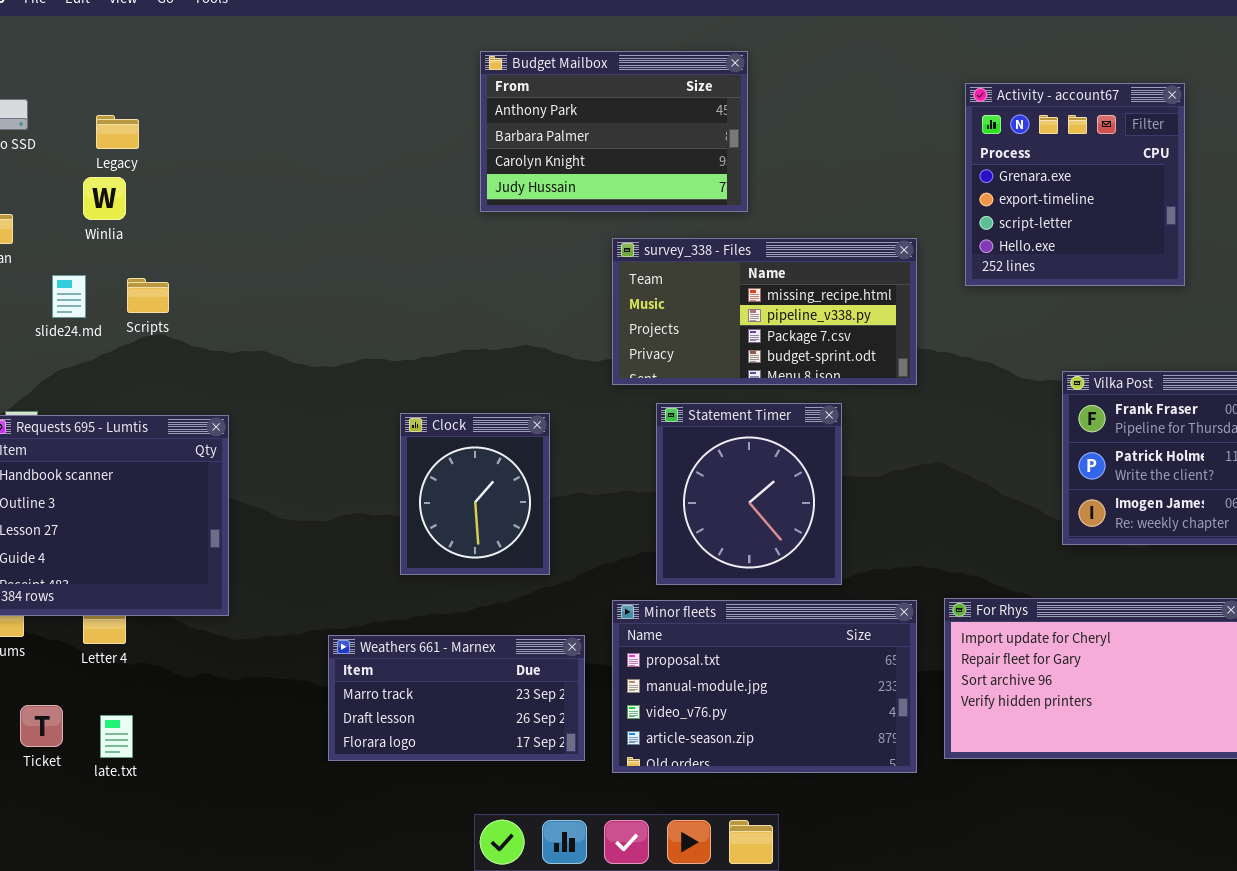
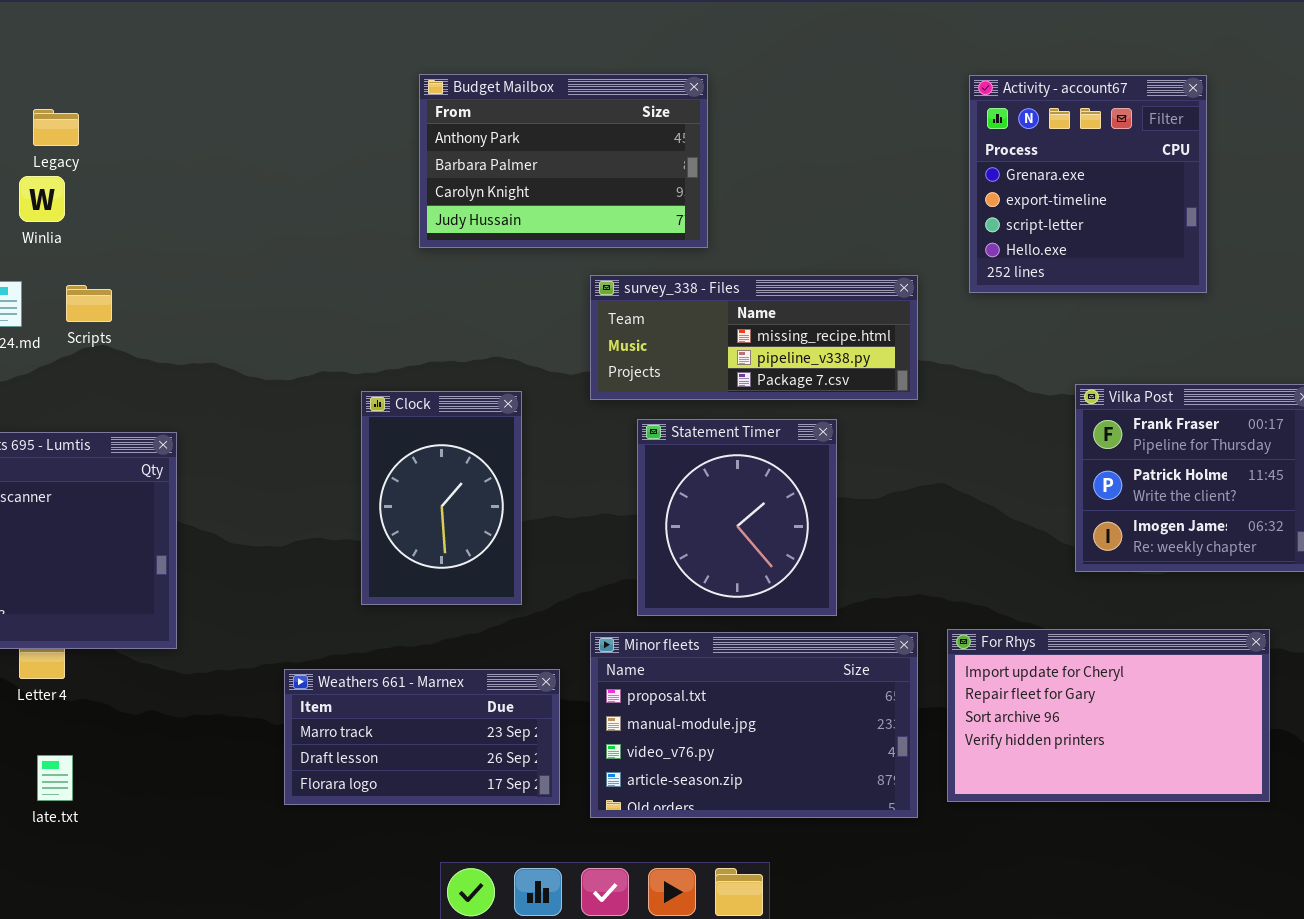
Budget Mailbox: [480,51,748,212] -> [419,74,708,248], moved
survey_338 - Files: [612,238,917,385] -> [590,275,918,400], resized
Clock: [400,413,550,575] -> [361,391,522,605], resized

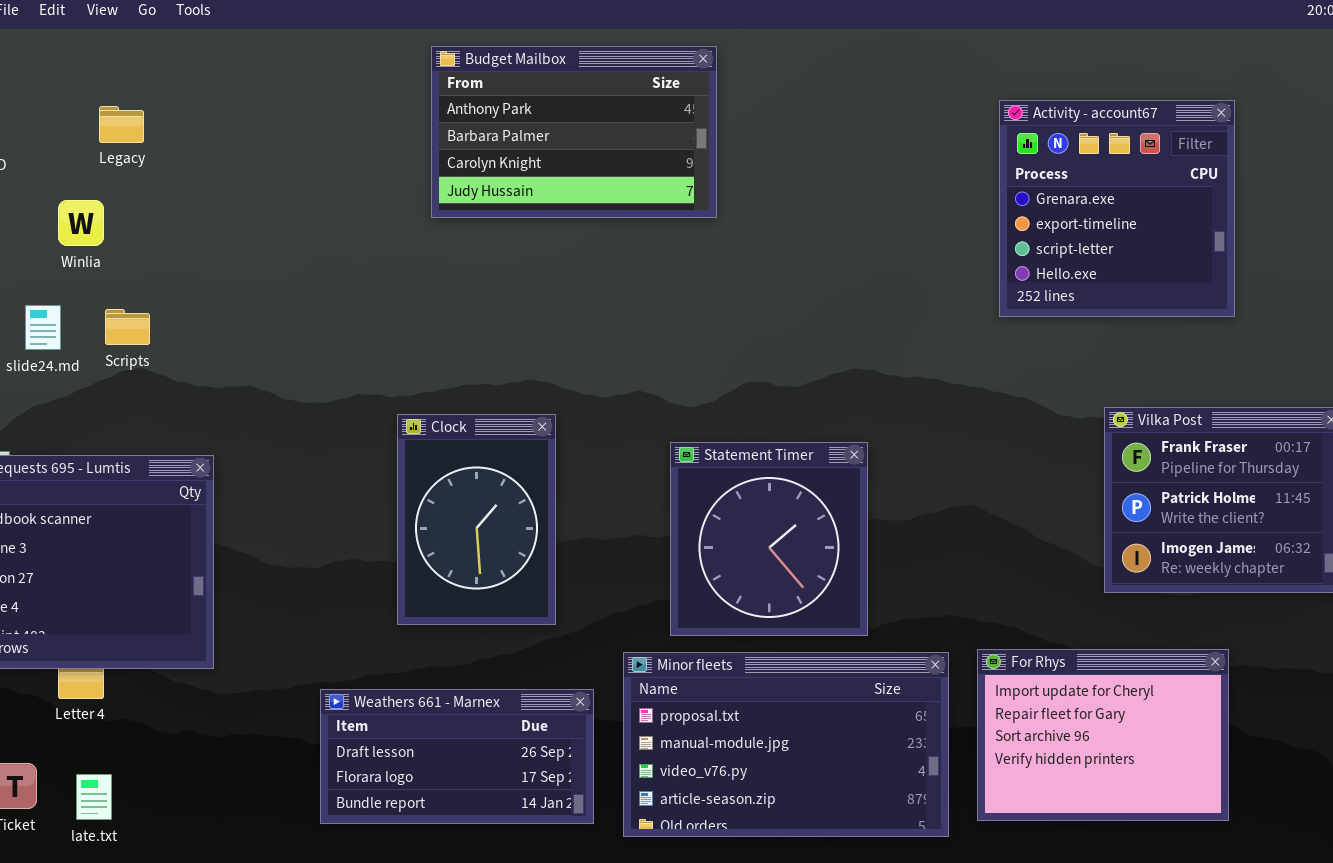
Budget Mailbox: [419,74,708,248] -> [431,46,717,218], moved
Legacy: [33,109,79,146] -> [99,106,144,143], moved
survey_338 - Files: [590,275,918,400] -> none, closed
For Rhys: [947,629,1270,802] -> [977,649,1229,821], resized
Weathers 661 - Marnex: [284,669,560,805] -> [320,689,594,824], scrolled down 1 row

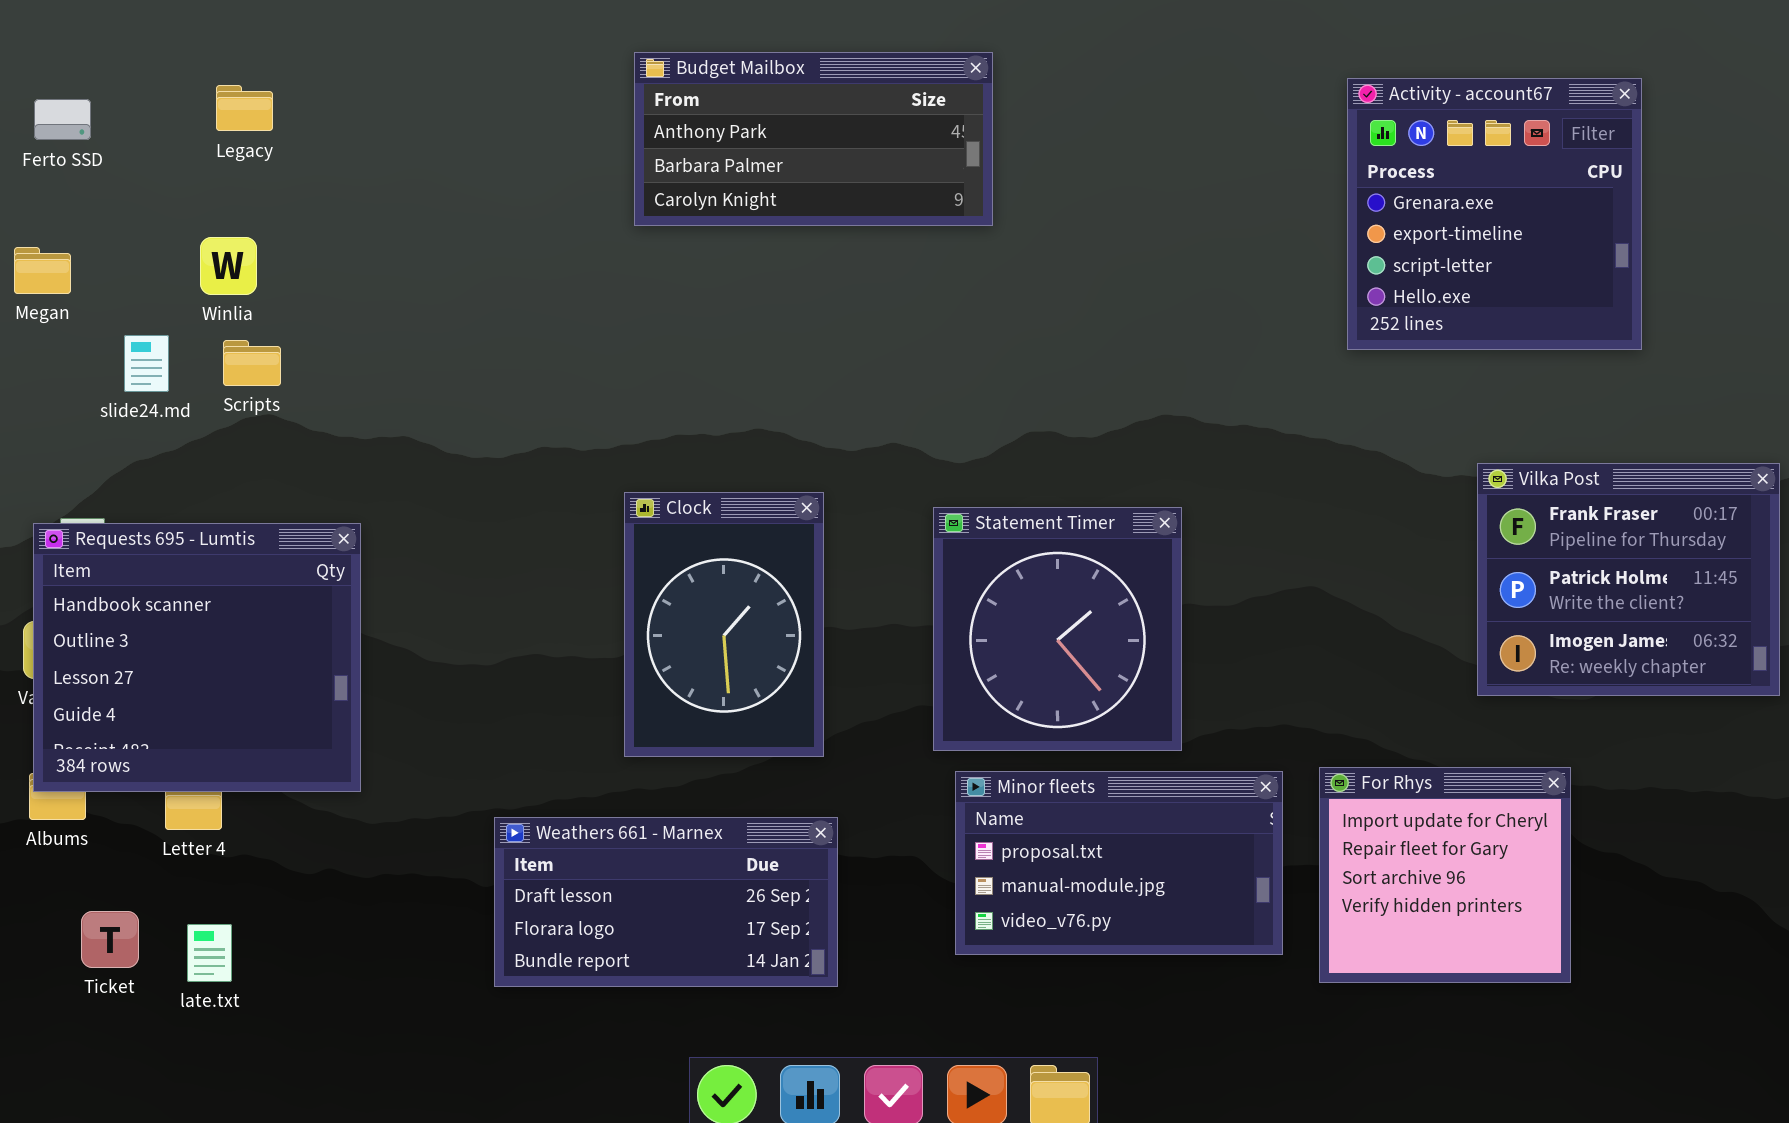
Budget Mailbox: [431,46,717,218] -> [634,52,993,226], resized
Winlia: [58,200,104,246] -> [200,237,257,295], moved
Clock: [397,414,556,625] -> [624,492,824,757], moved
For Rhys: [977,649,1229,821] -> [1319,767,1571,983], resized
Minor fleets: [623,652,949,837] -> [955,771,1283,955], resized

